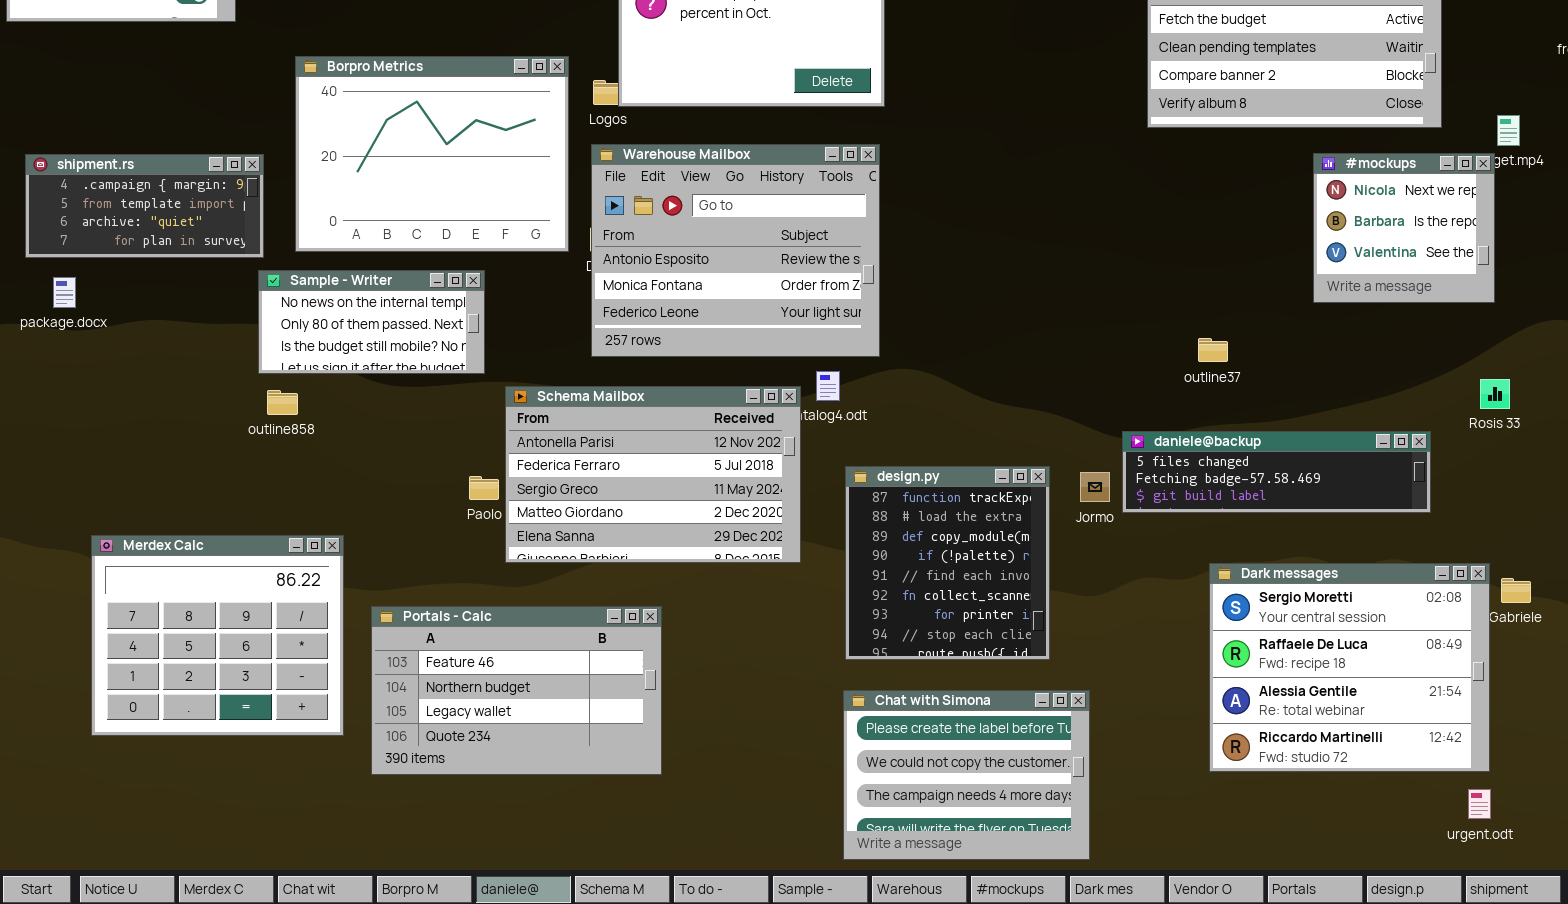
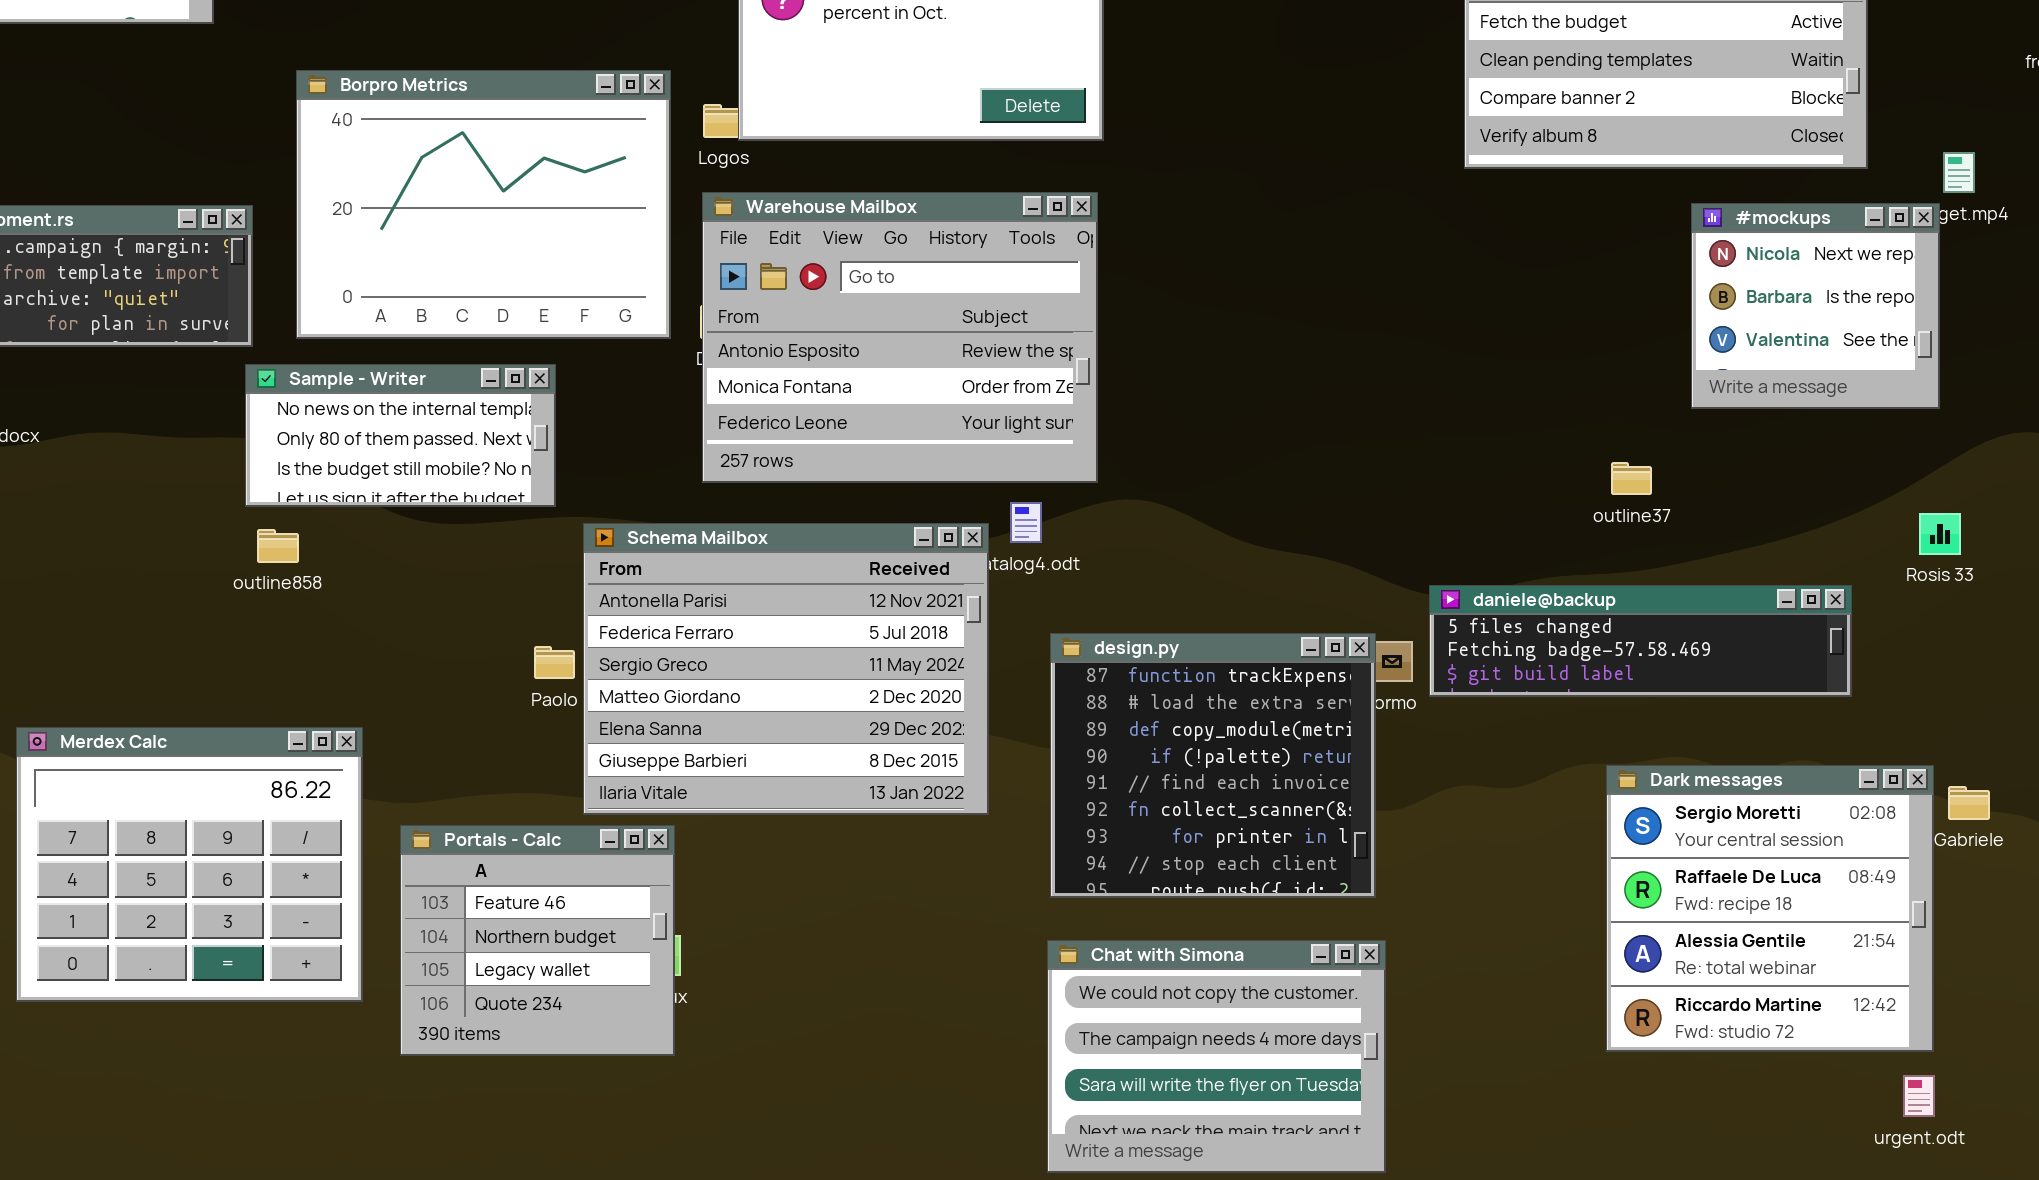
outline37: [1198,338,1228,362] -> [1611,462,1652,495], moved
Schema Mailbox: [505,386,801,563] -> [583,523,989,815], resized
design.py: [845,466,1050,660] -> [1050,633,1376,898], resized
Dark messages: [1209,563,1490,772] -> [1606,765,1934,1052], resized
Portals - Calc: [371,606,662,775] -> [400,825,675,1056], resized
Chat with Simona: [843,690,1090,860] -> [1047,940,1386,1173], scrolled down 1 row

